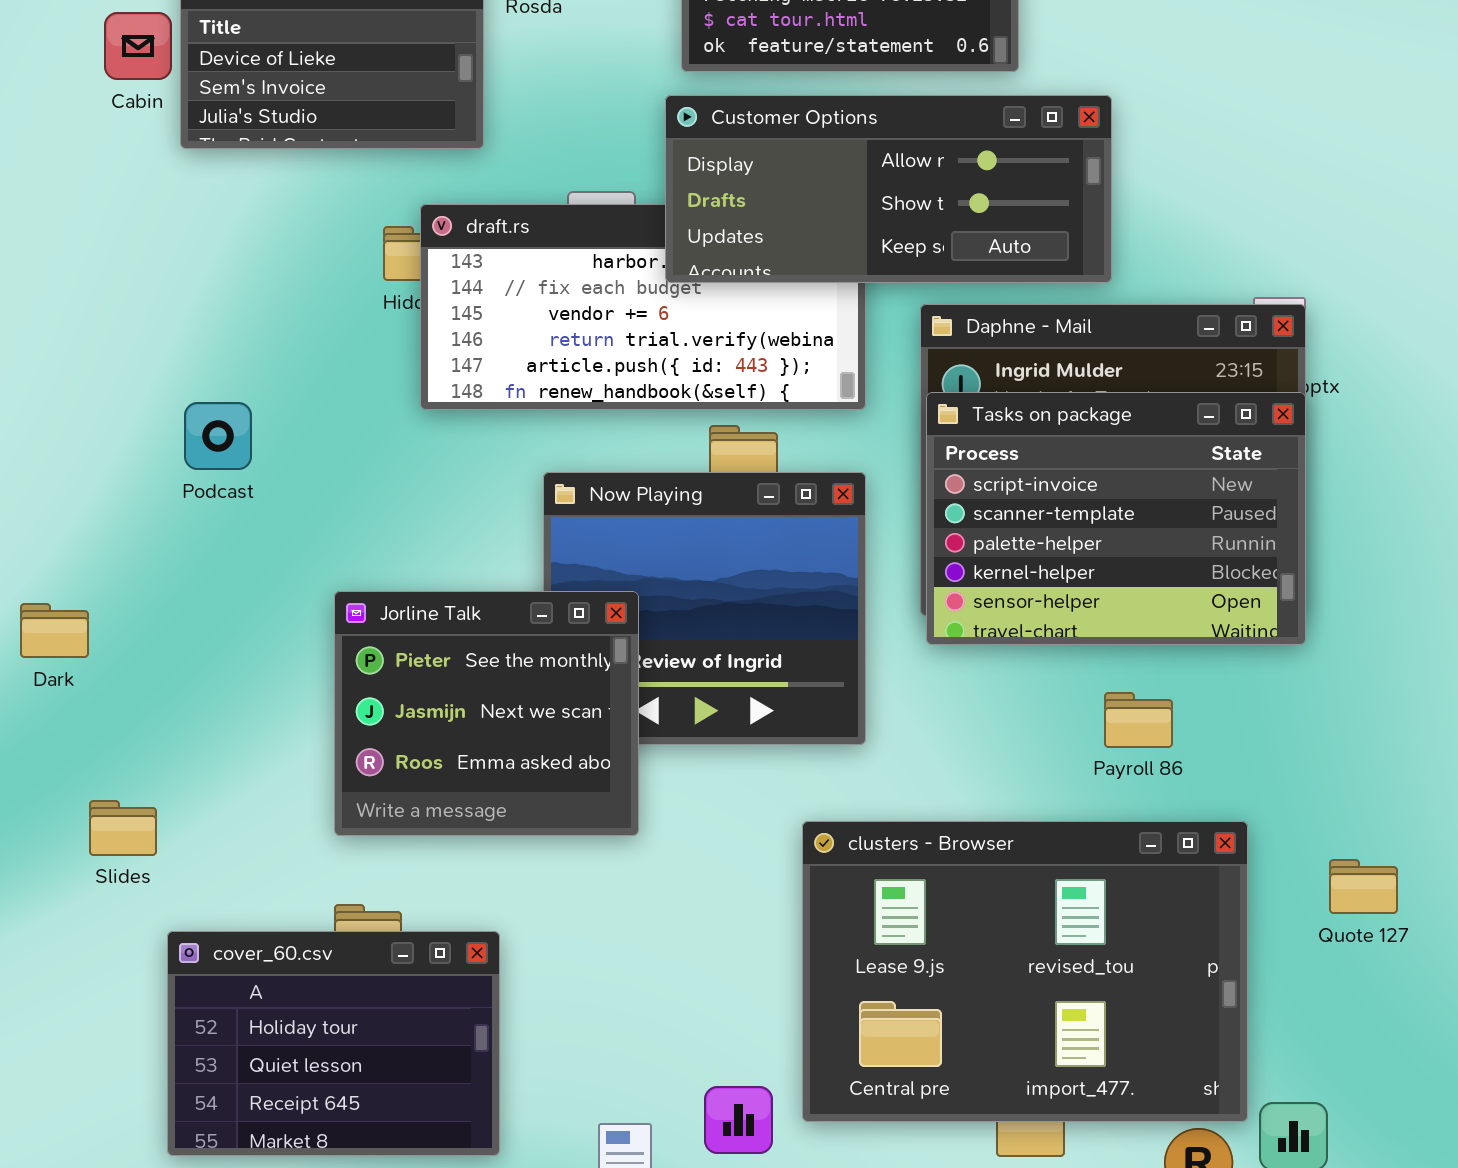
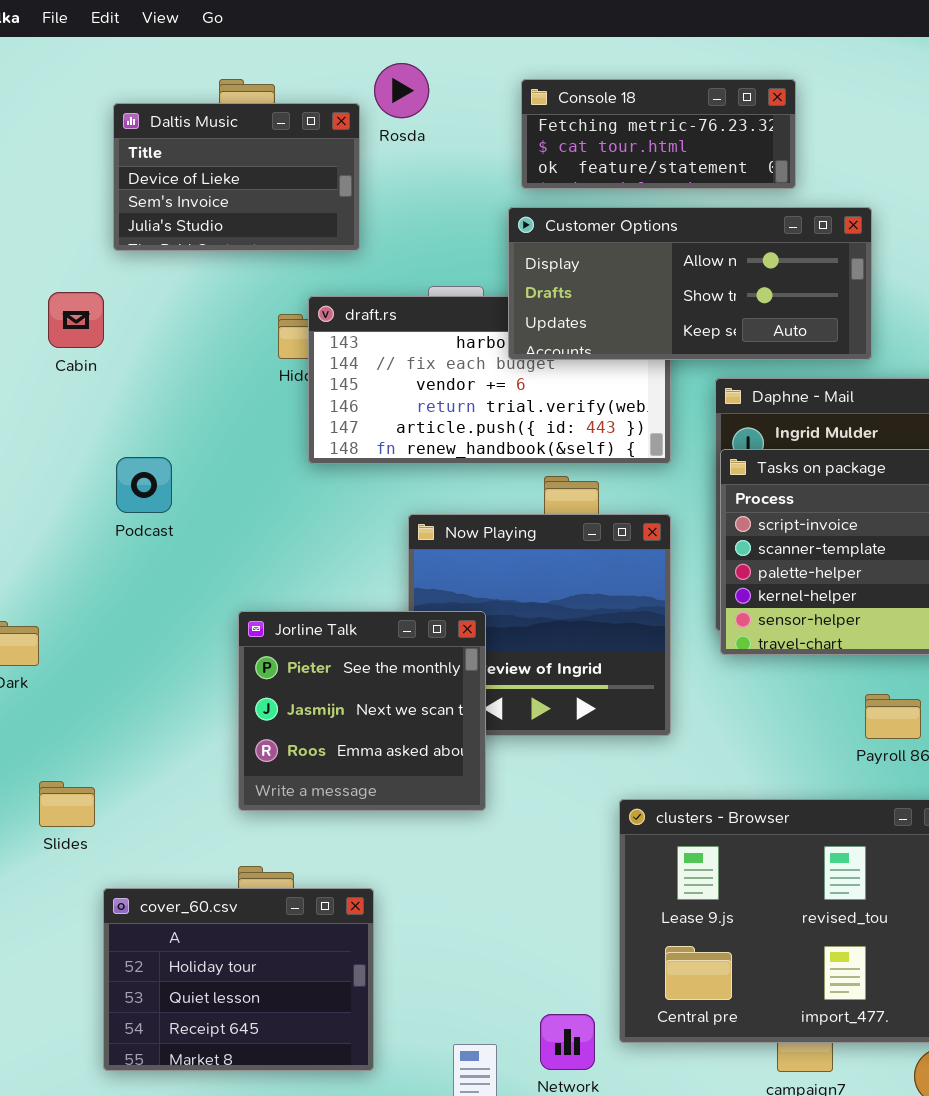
Cabin: [104,12,172,80] -> [48,292,104,348], moved

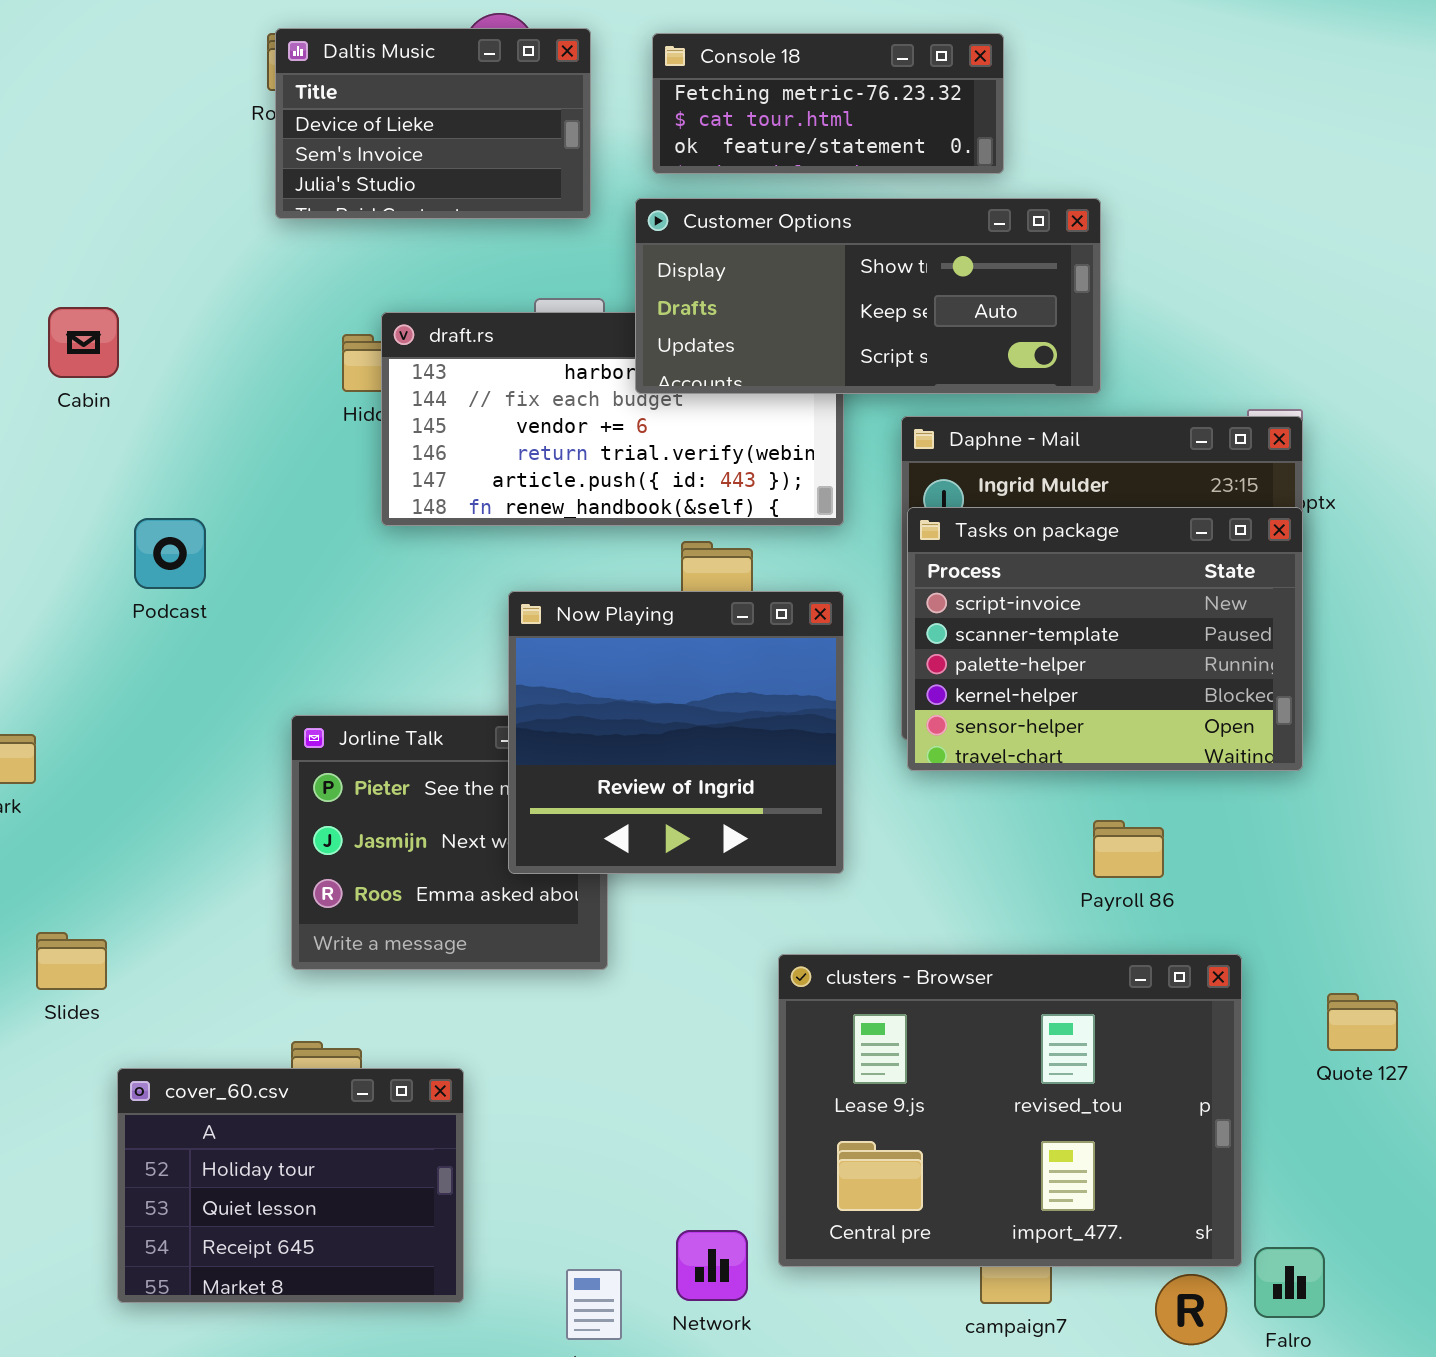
Daltis Music: [113,103,360,251] -> [275,28,591,219], moved
Customer Options: [508,207,872,360] -> [635,198,1101,394], scrolled down 1 row
Now Playing: [408,514,671,736] -> [508,591,844,874], raised

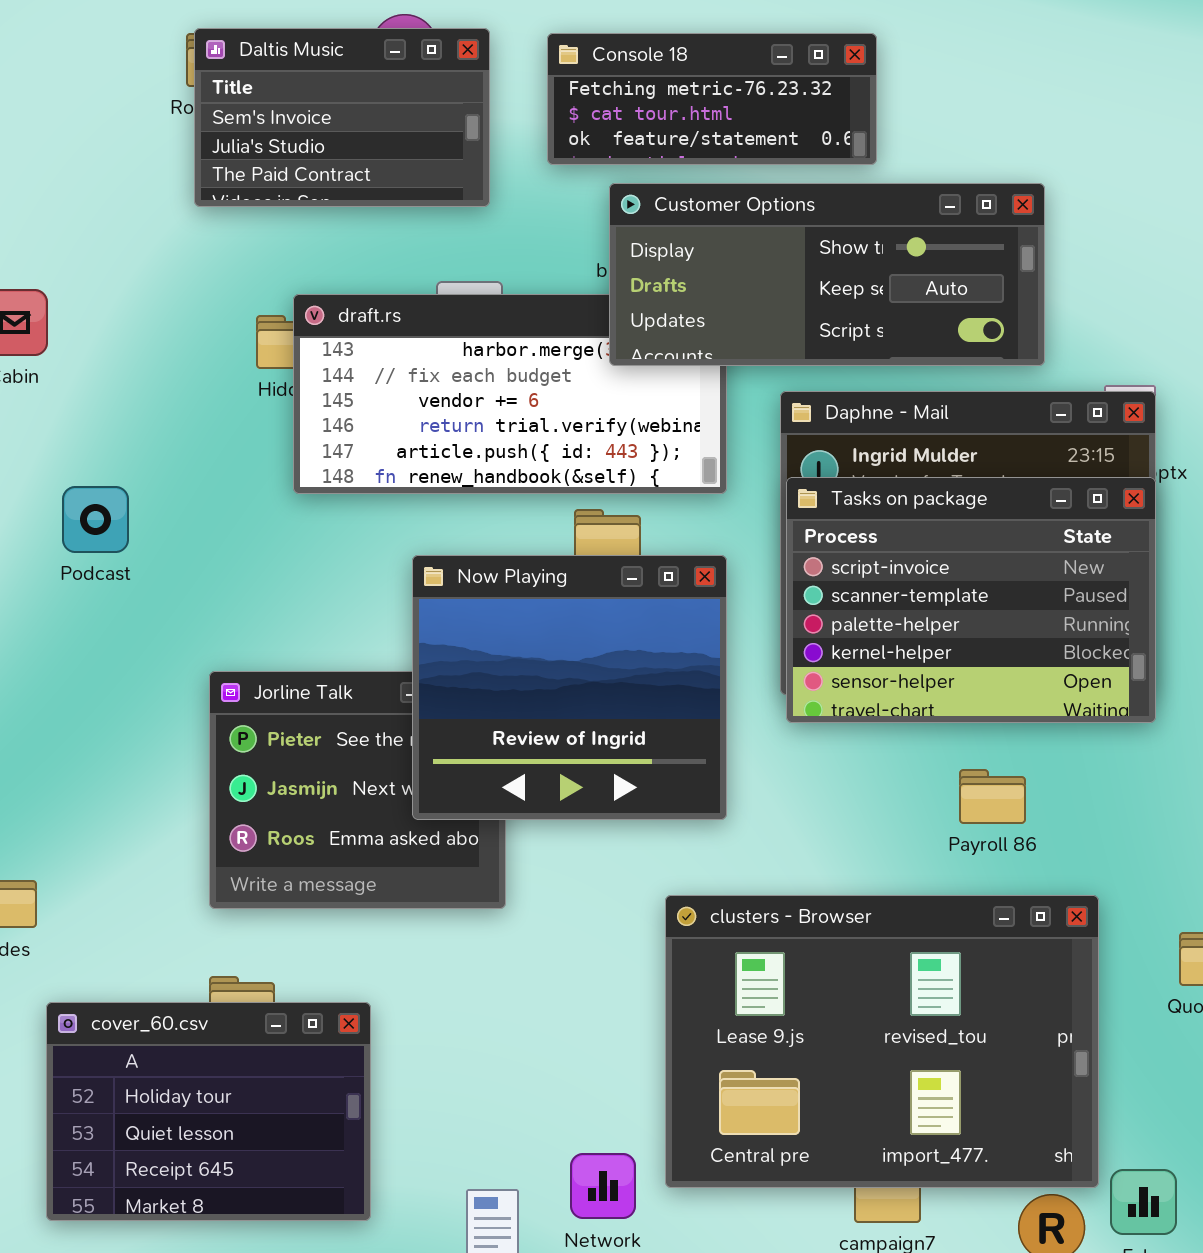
Daltis Music: [275,28,591,219] -> [194,28,490,207], scrolled down 1 row
Customer Options: [635,198,1101,394] -> [609,183,1045,366], moved

